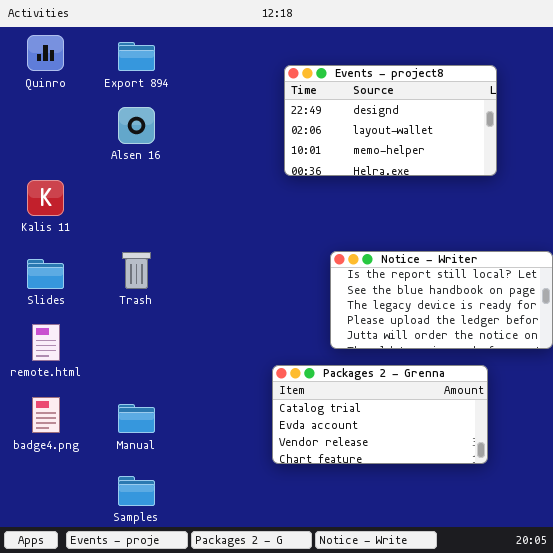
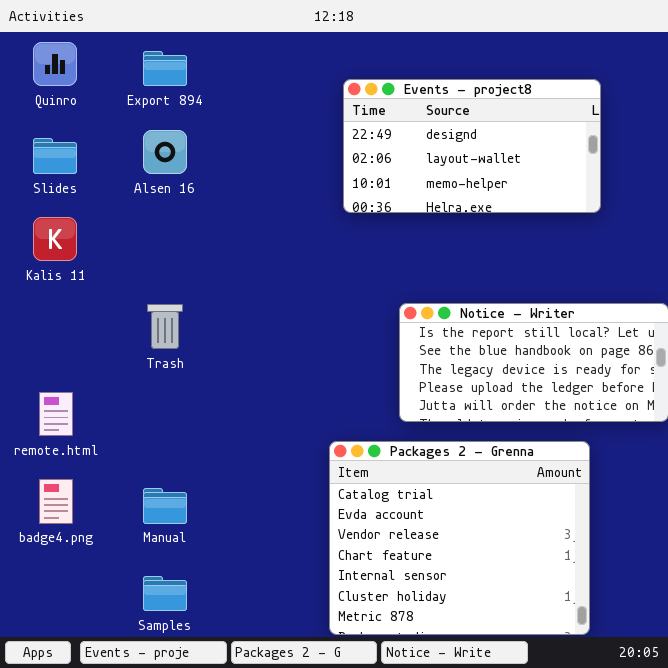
Slides: [27,259,64,289] -> [33,138,77,174], moved
Packages 2 - Grenna: [272,365,488,464] -> [329,441,590,635], resized

